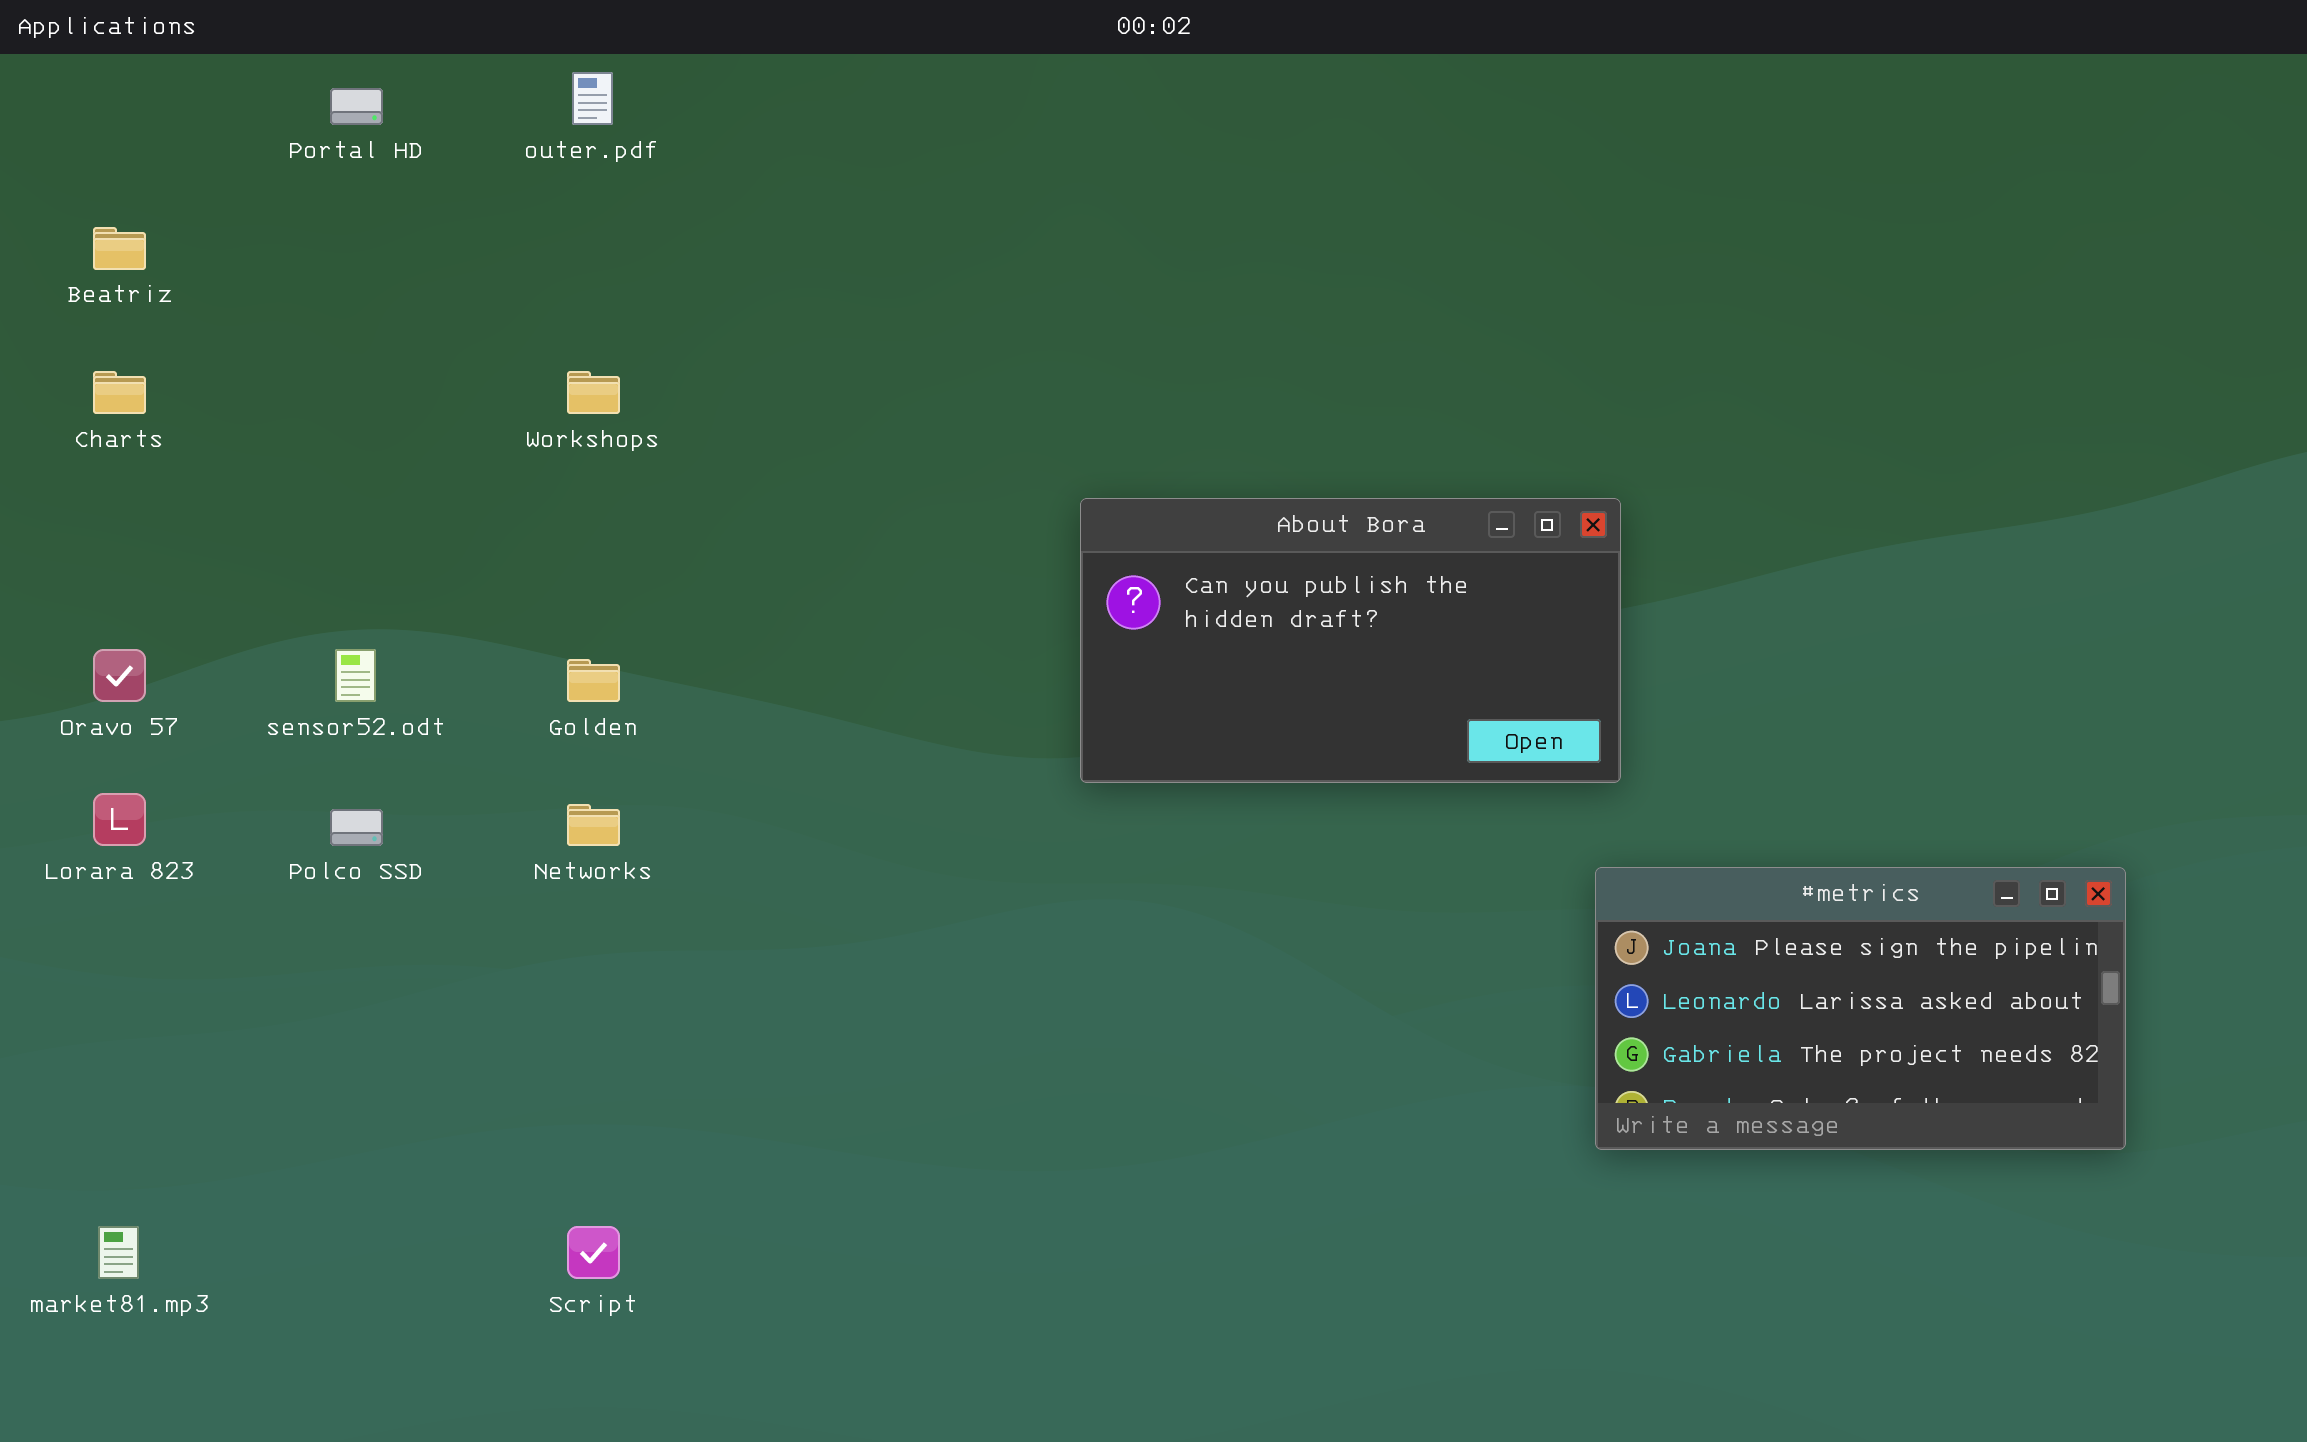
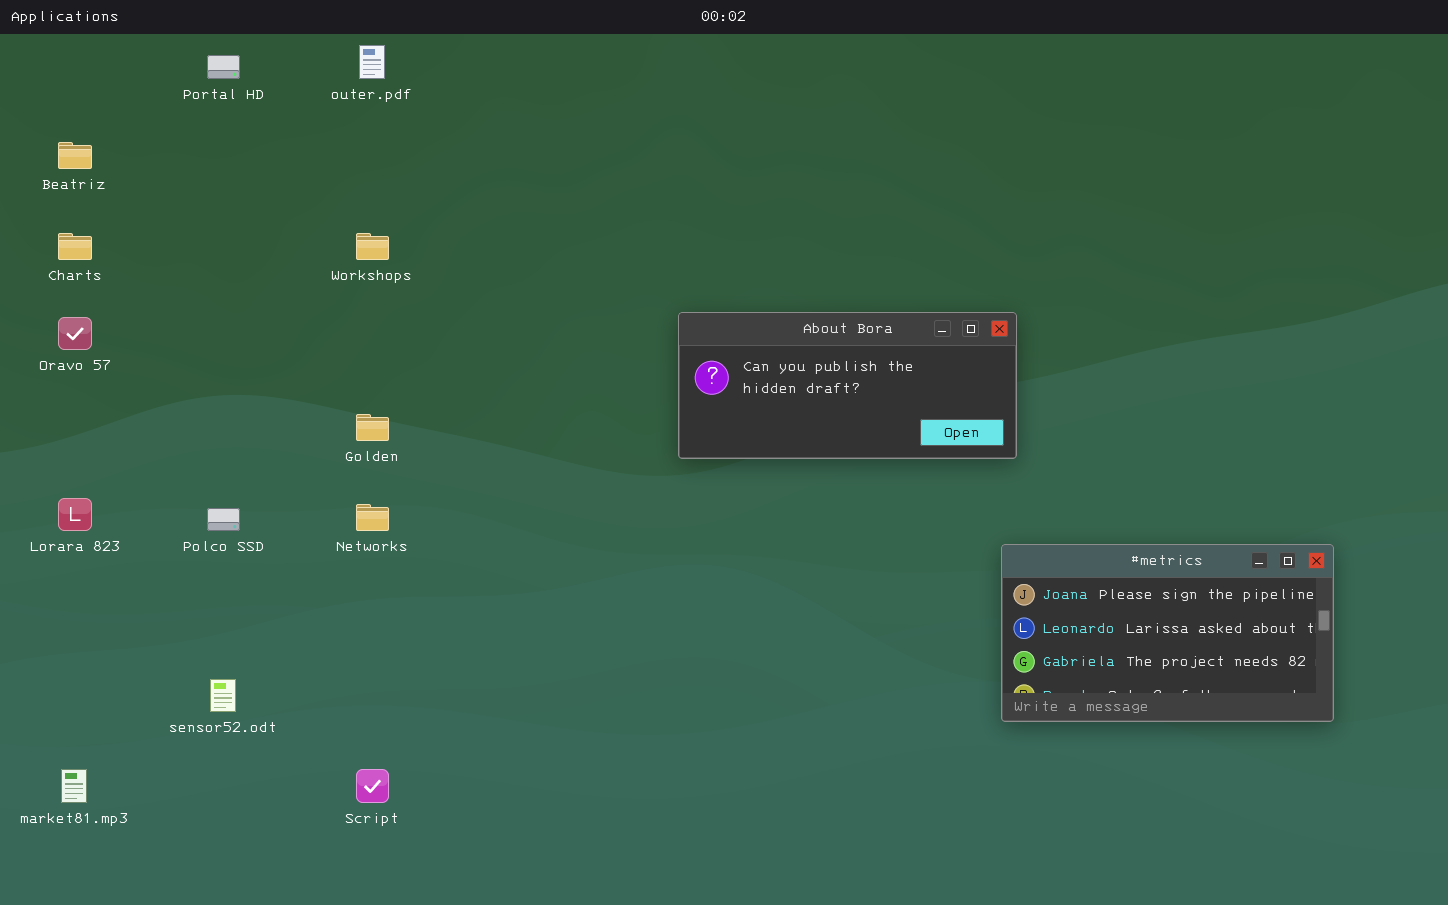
About Bora: [1080,498,1621,783] -> [678,312,1017,459], resized
Oravo 57: [93,649,146,702] -> [58,317,92,350], moved
sensor52.odt: [335,649,376,702] -> [210,679,236,712], moved

